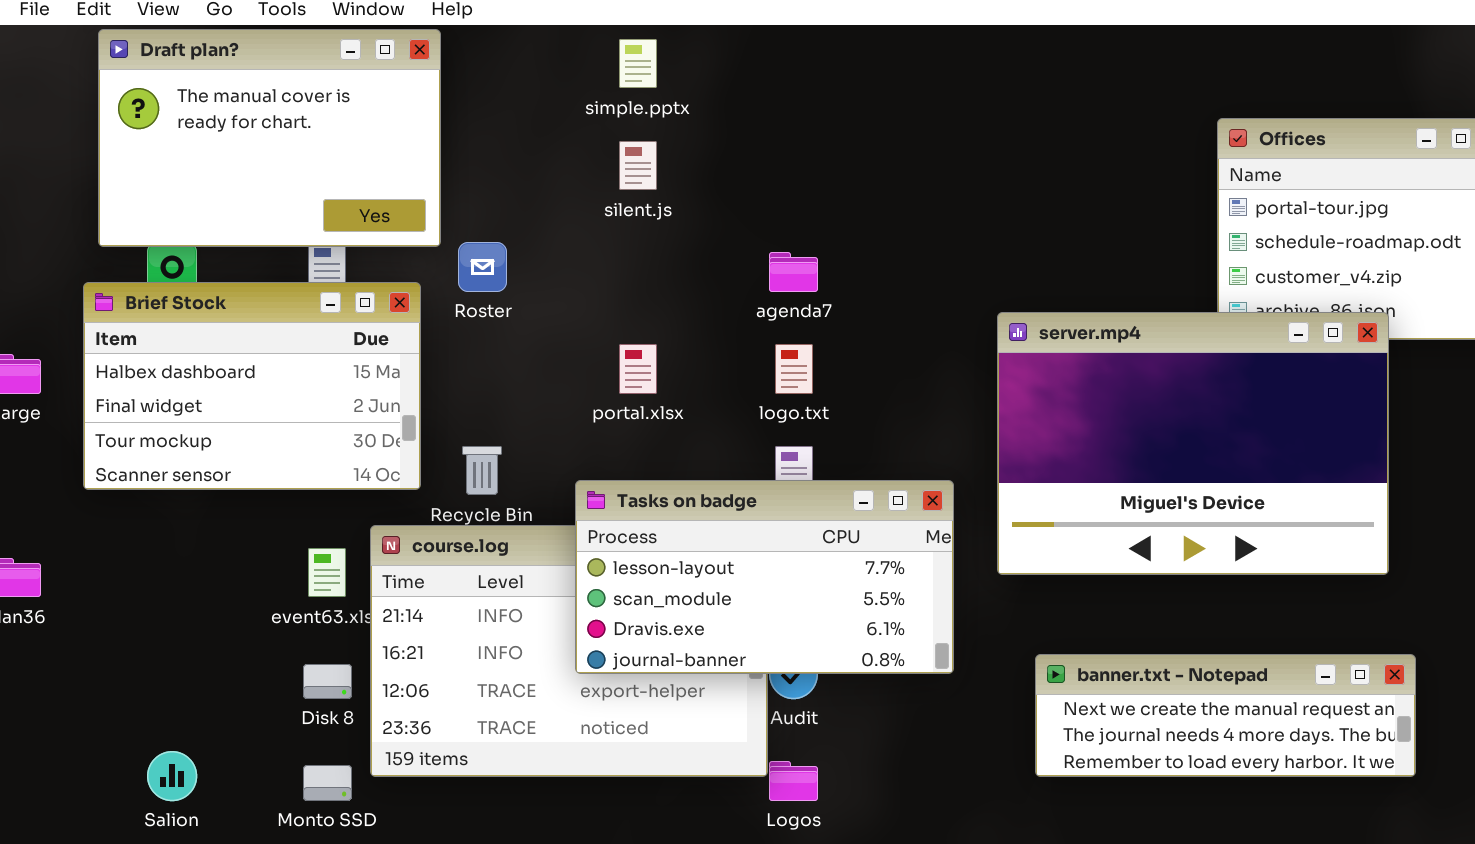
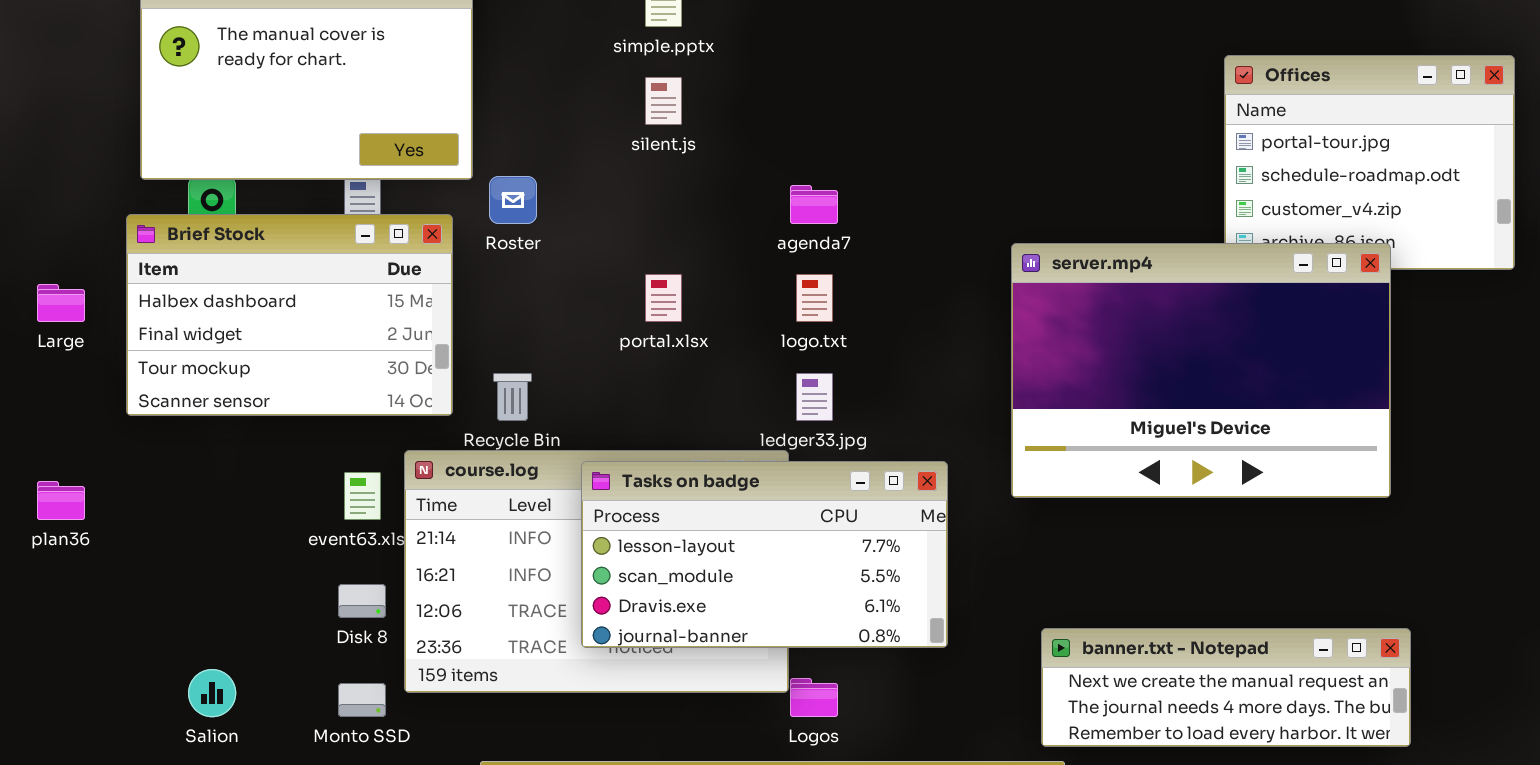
Tasks on badge: [575,480,954,674] -> [581,461,948,648], moved
banner.txt - Notepad: [1035,654,1416,777] -> [1041,628,1411,747], moved

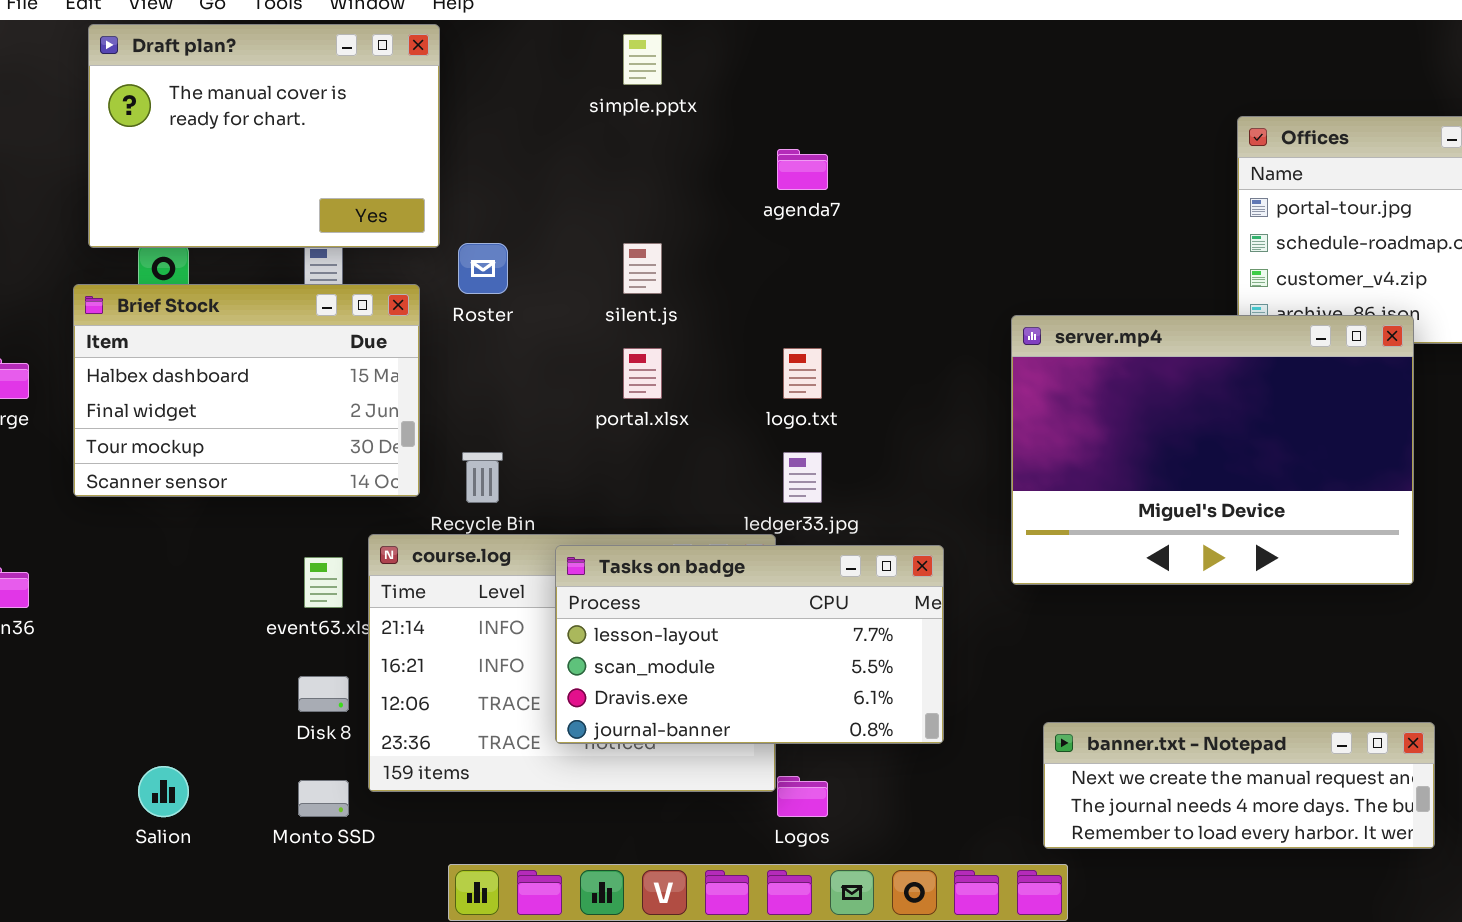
silent.js: [645,77,682,125] -> [623,243,662,294], moved
agenda7: [790,185,838,224] -> [777,149,828,190], moved

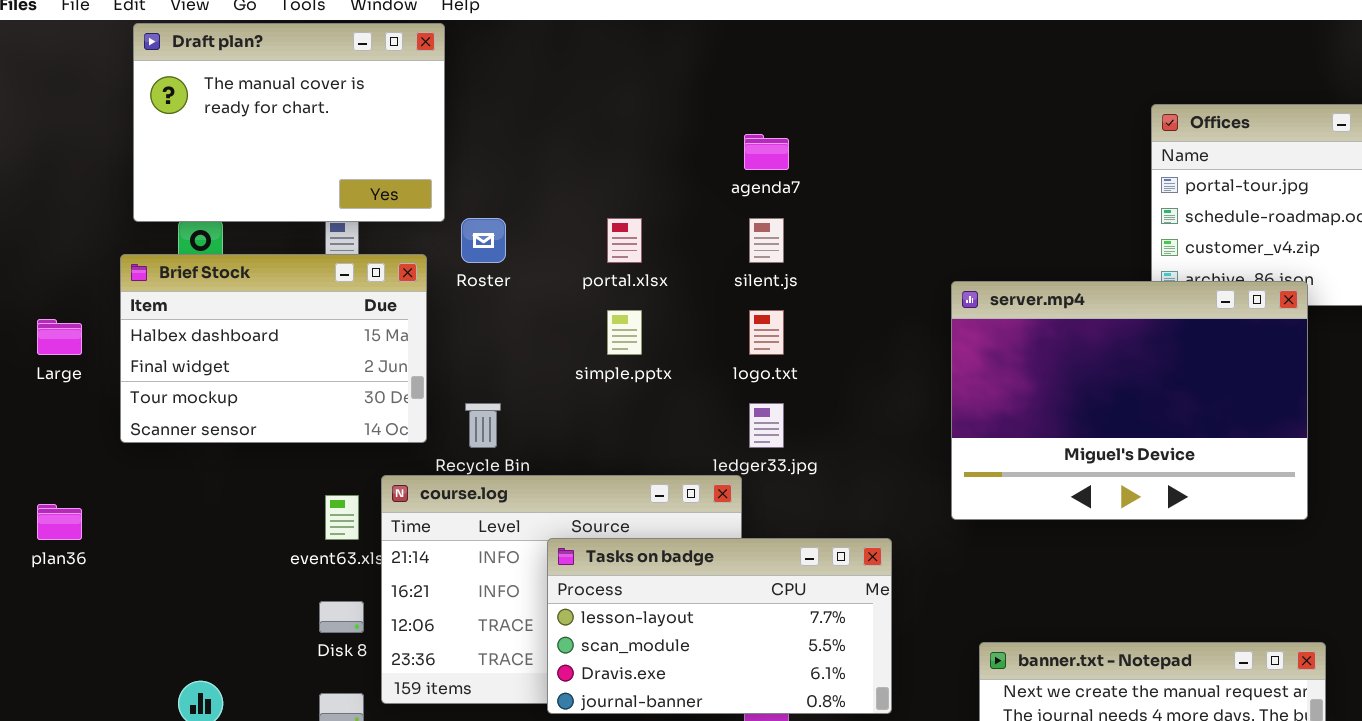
simple.pptx: [623,34,662,85] -> [607,310,642,355], moved
silent.js: [623,243,662,294] -> [749,218,784,263], moved
portal.xlsx: [623,348,662,399] -> [607,218,642,263], moved
Tasks on badge: [555,545,944,744] -> [547,538,892,714], moved

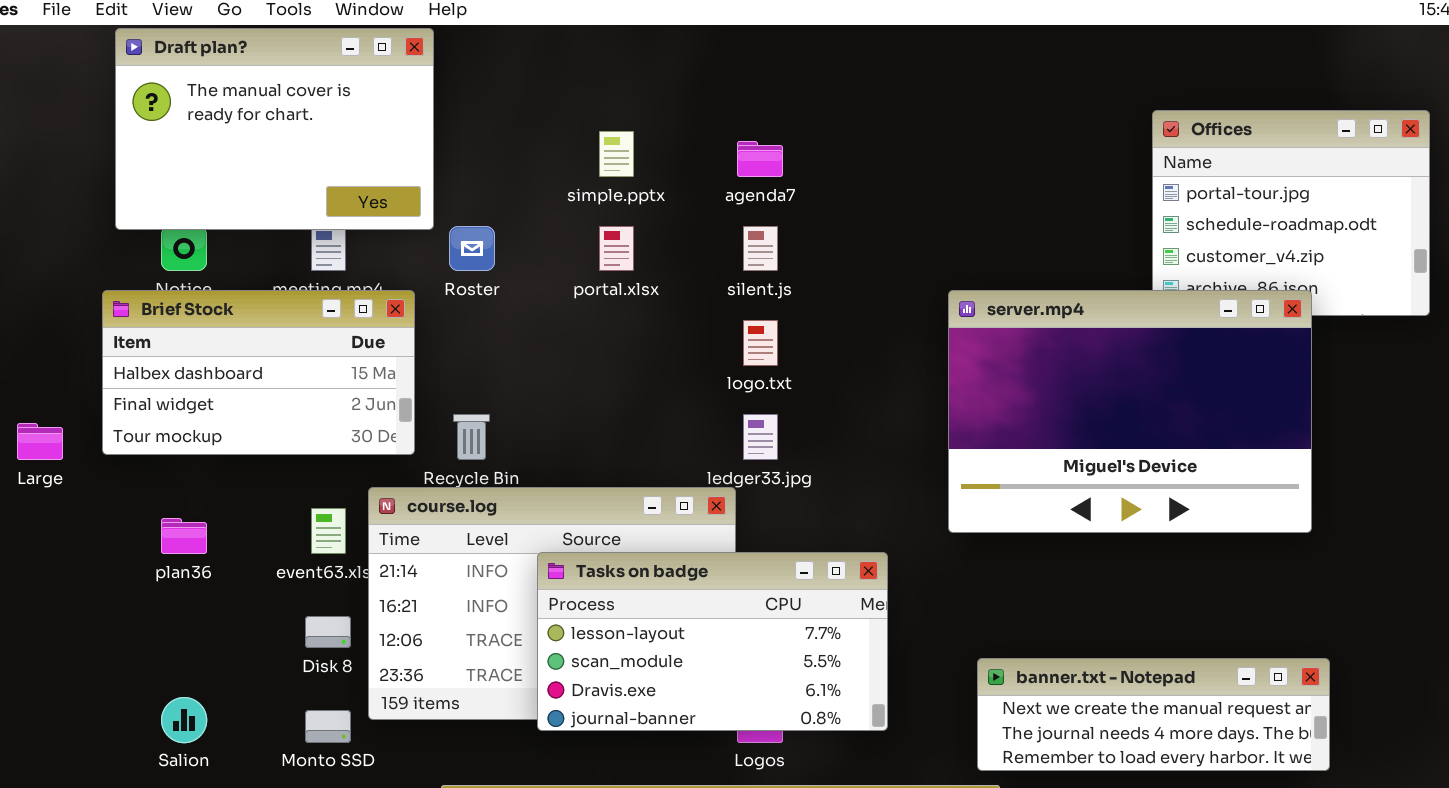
Brief Stock: [120,254,427,443] -> [102,290,415,455], resized
simple.pptx: [607,310,642,355] -> [599,131,634,177], moved
Large: [37,319,82,355] -> [17,423,63,460], moved
plan36: [37,504,82,540] -> [161,518,207,554], moved

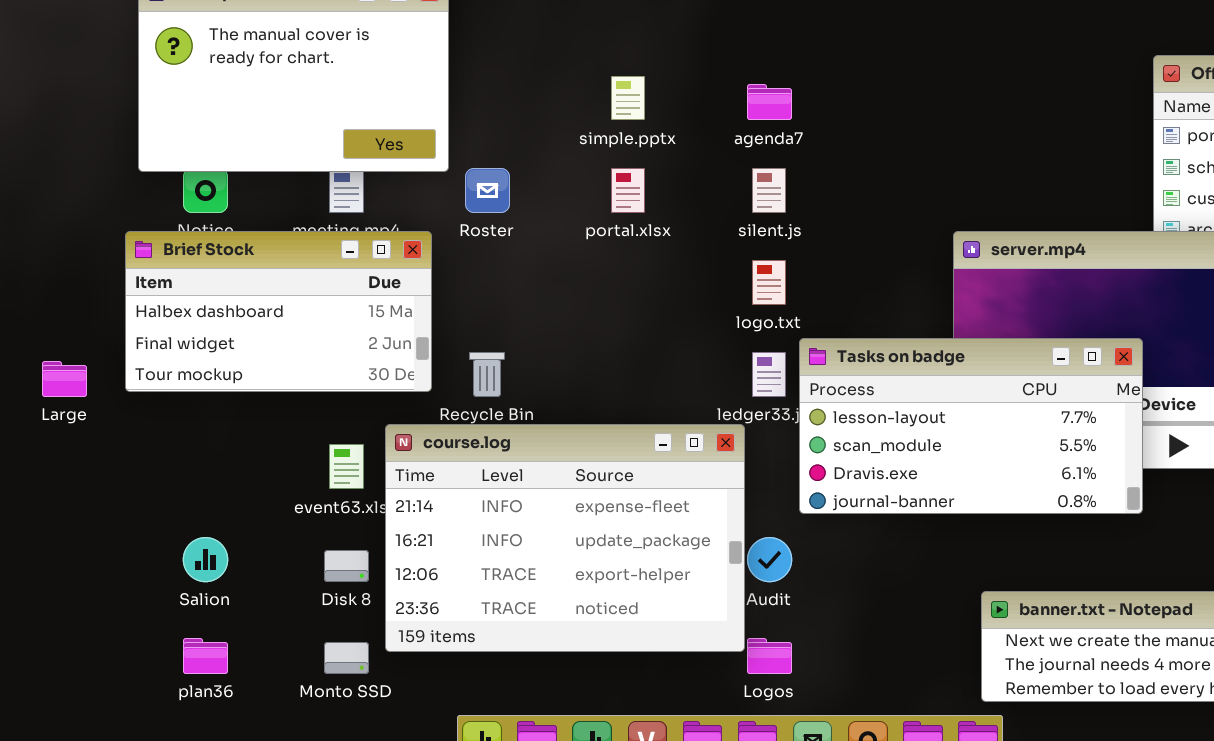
plan36: [161,518,207,554] -> [183,638,228,674], moved
Tasks on badge: [537,552,888,731] -> [799,338,1143,514], moved
Salion: [161,697,207,743] -> [183,537,228,582], moved

